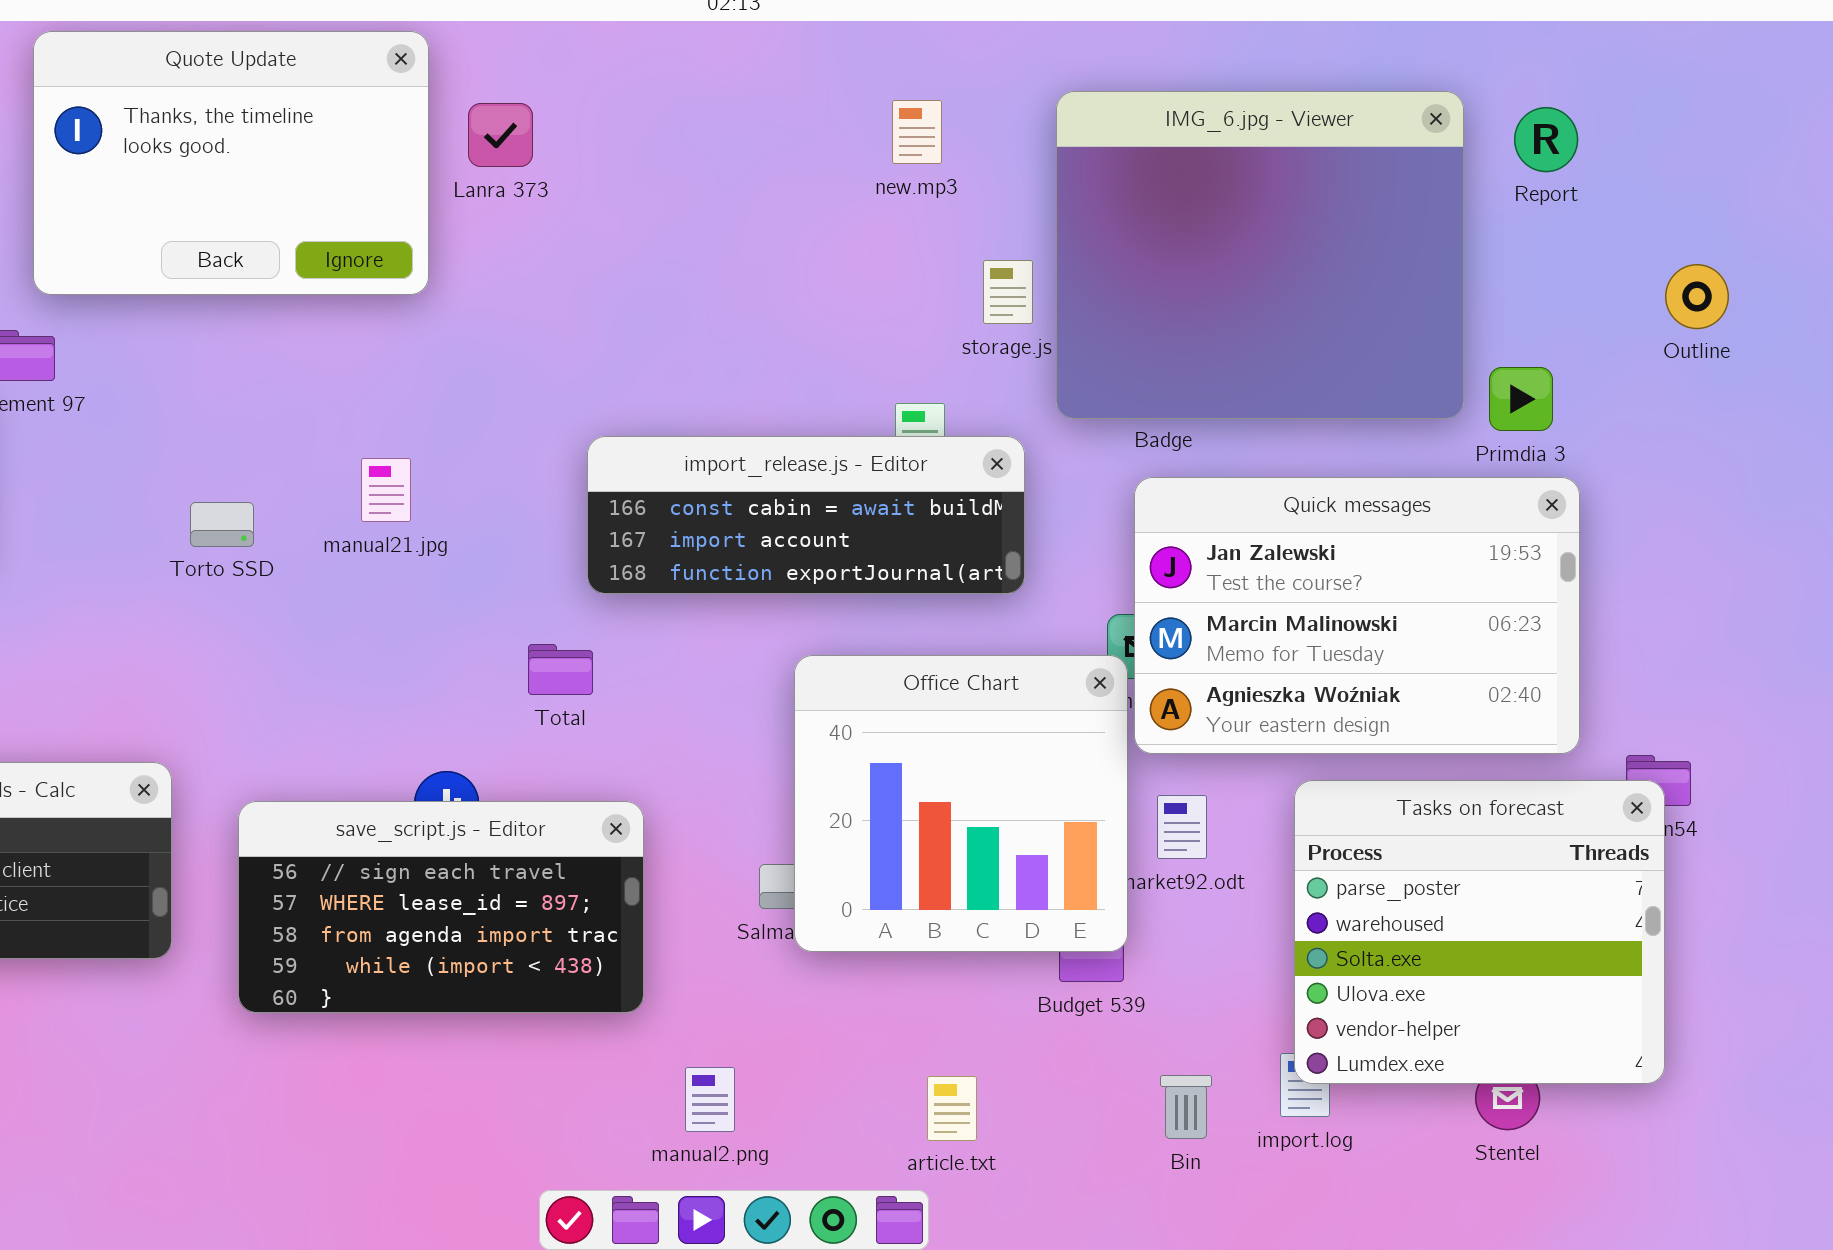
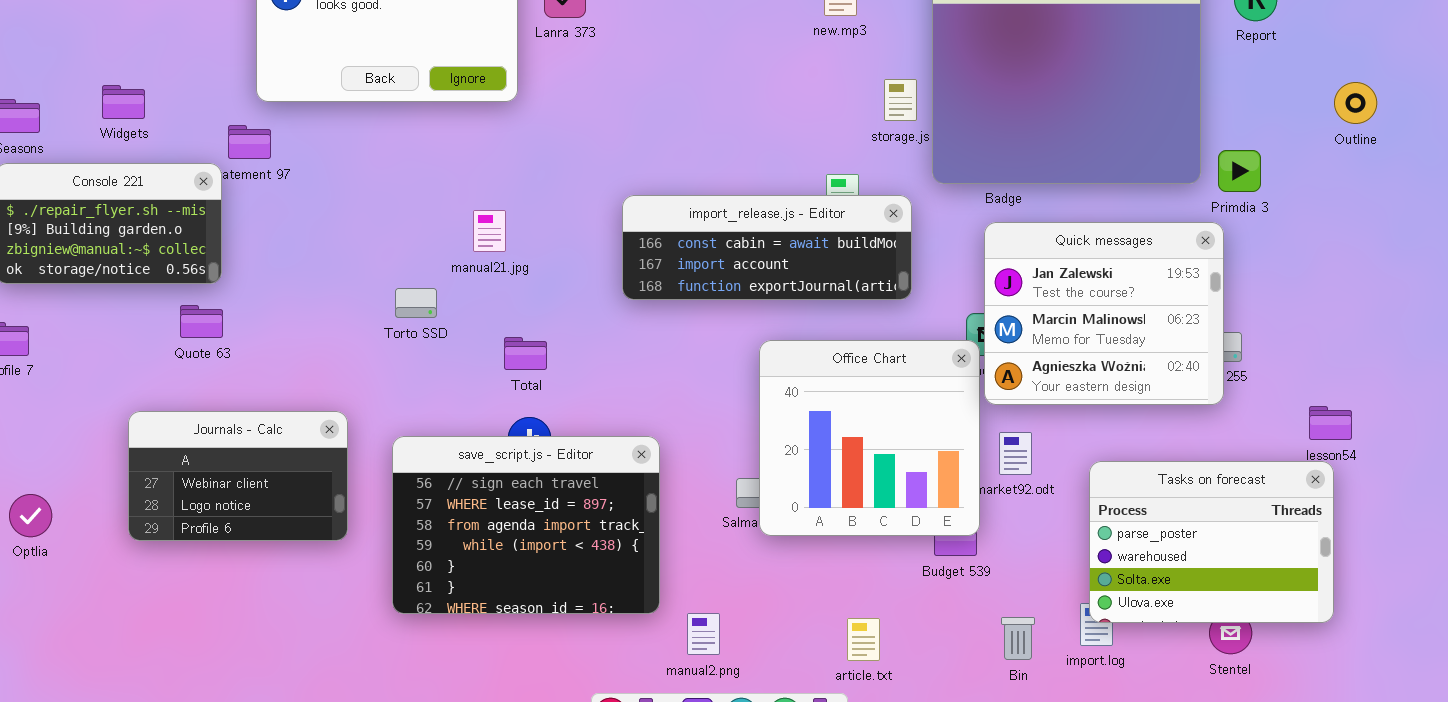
Quick messages: [1134,477,1580,754] -> [984,222,1224,405], resized
Torto SSD: [190,502,254,547] -> [395,288,437,318], moved
Total: [528,644,593,695] -> [504,337,547,370], moved
Tasks on forecast: [1294,780,1665,1084] -> [1089,461,1334,623], resized
save_script.js - Editor: [238,801,644,1013] -> [392,436,660,614], resized

